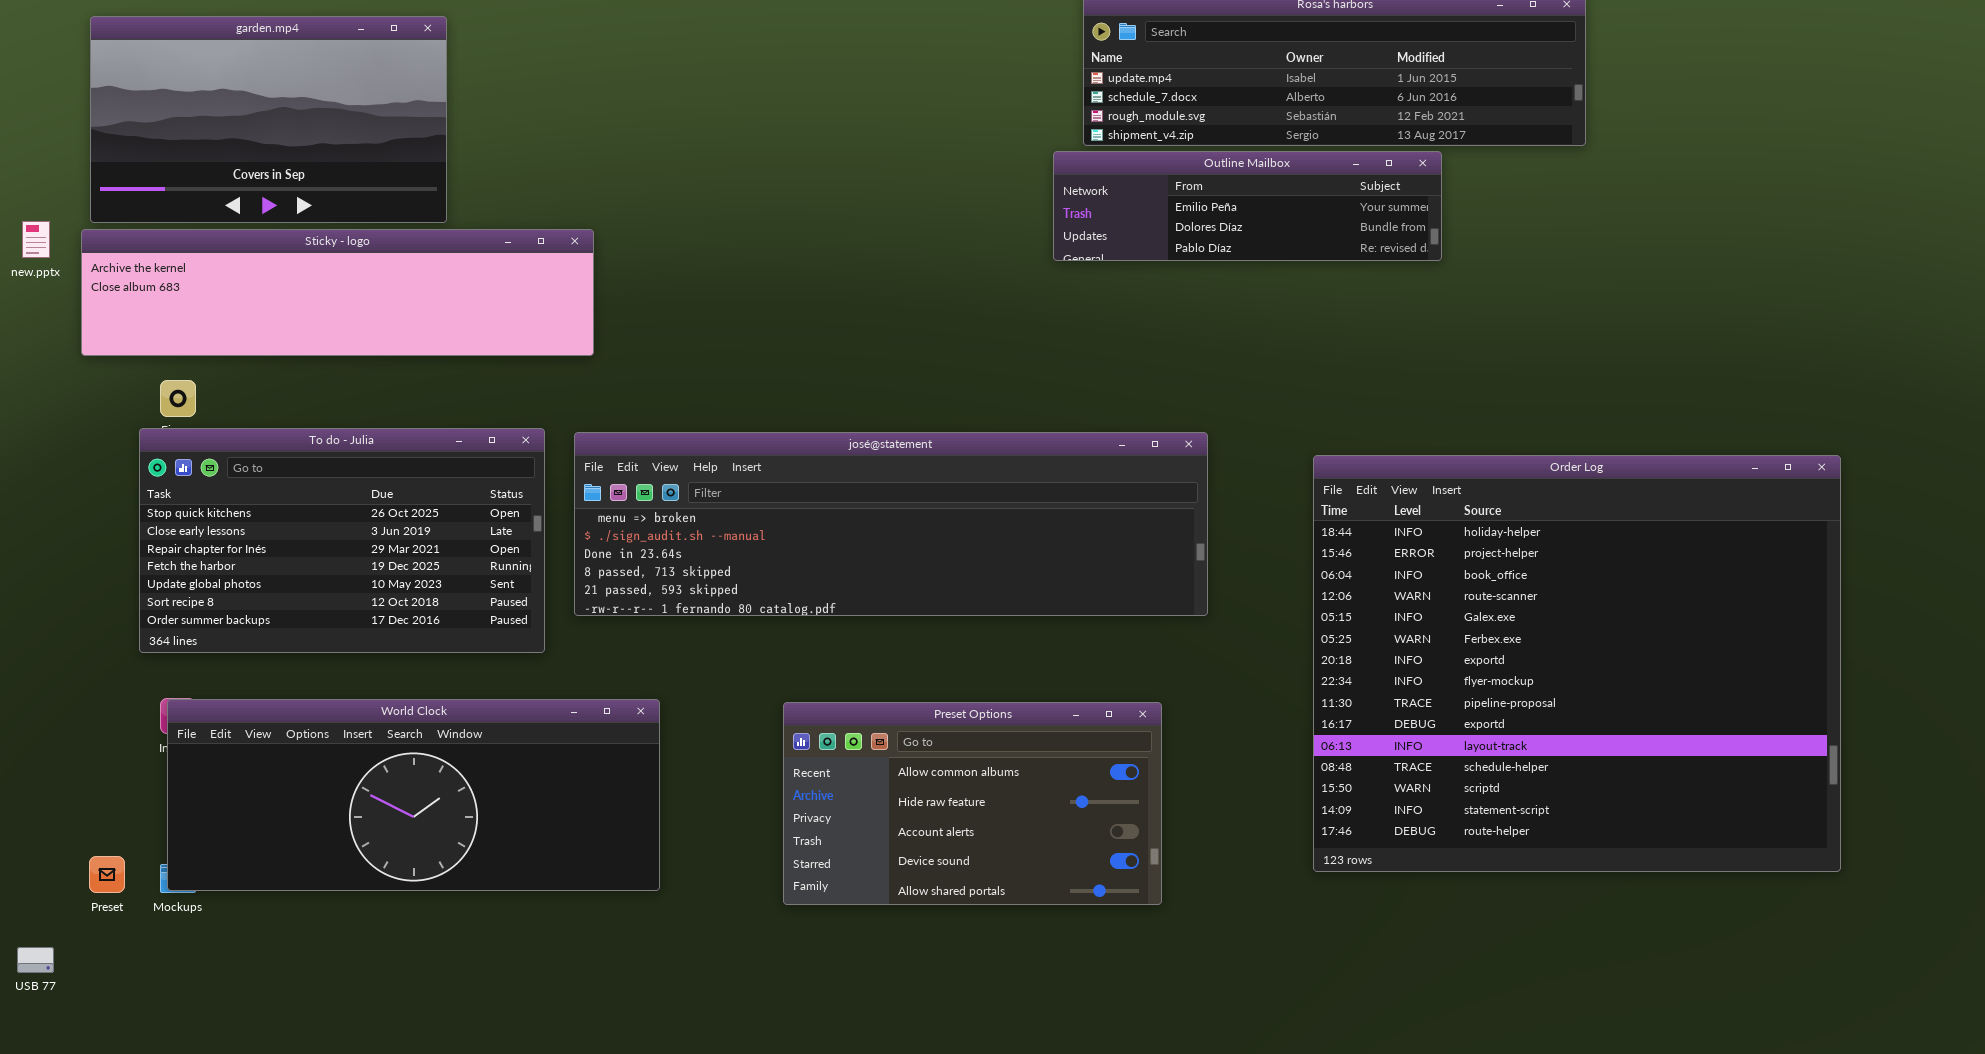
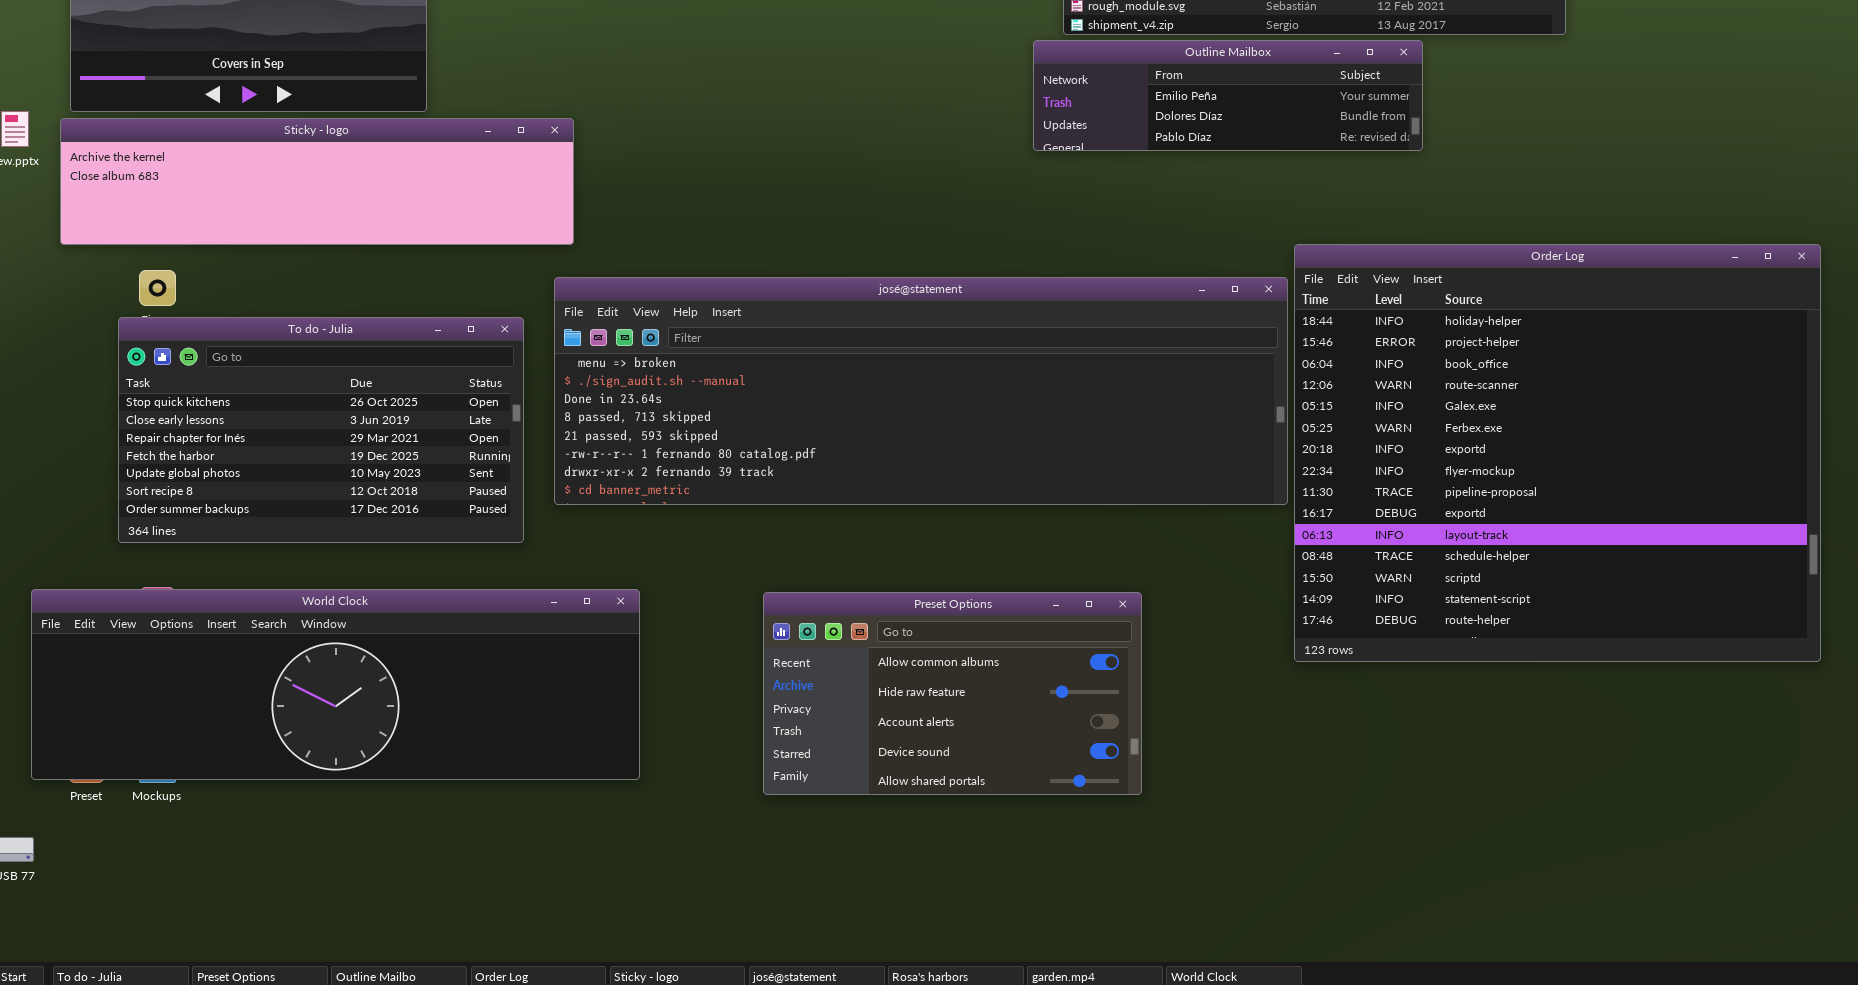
josé@statement: [574,432,1208,616] -> [554,277,1288,505], resized
Order Log: [1313,455,1841,872] -> [1294,244,1821,662], moved
World Clock: [167,699,660,891] -> [31,589,640,780], resized

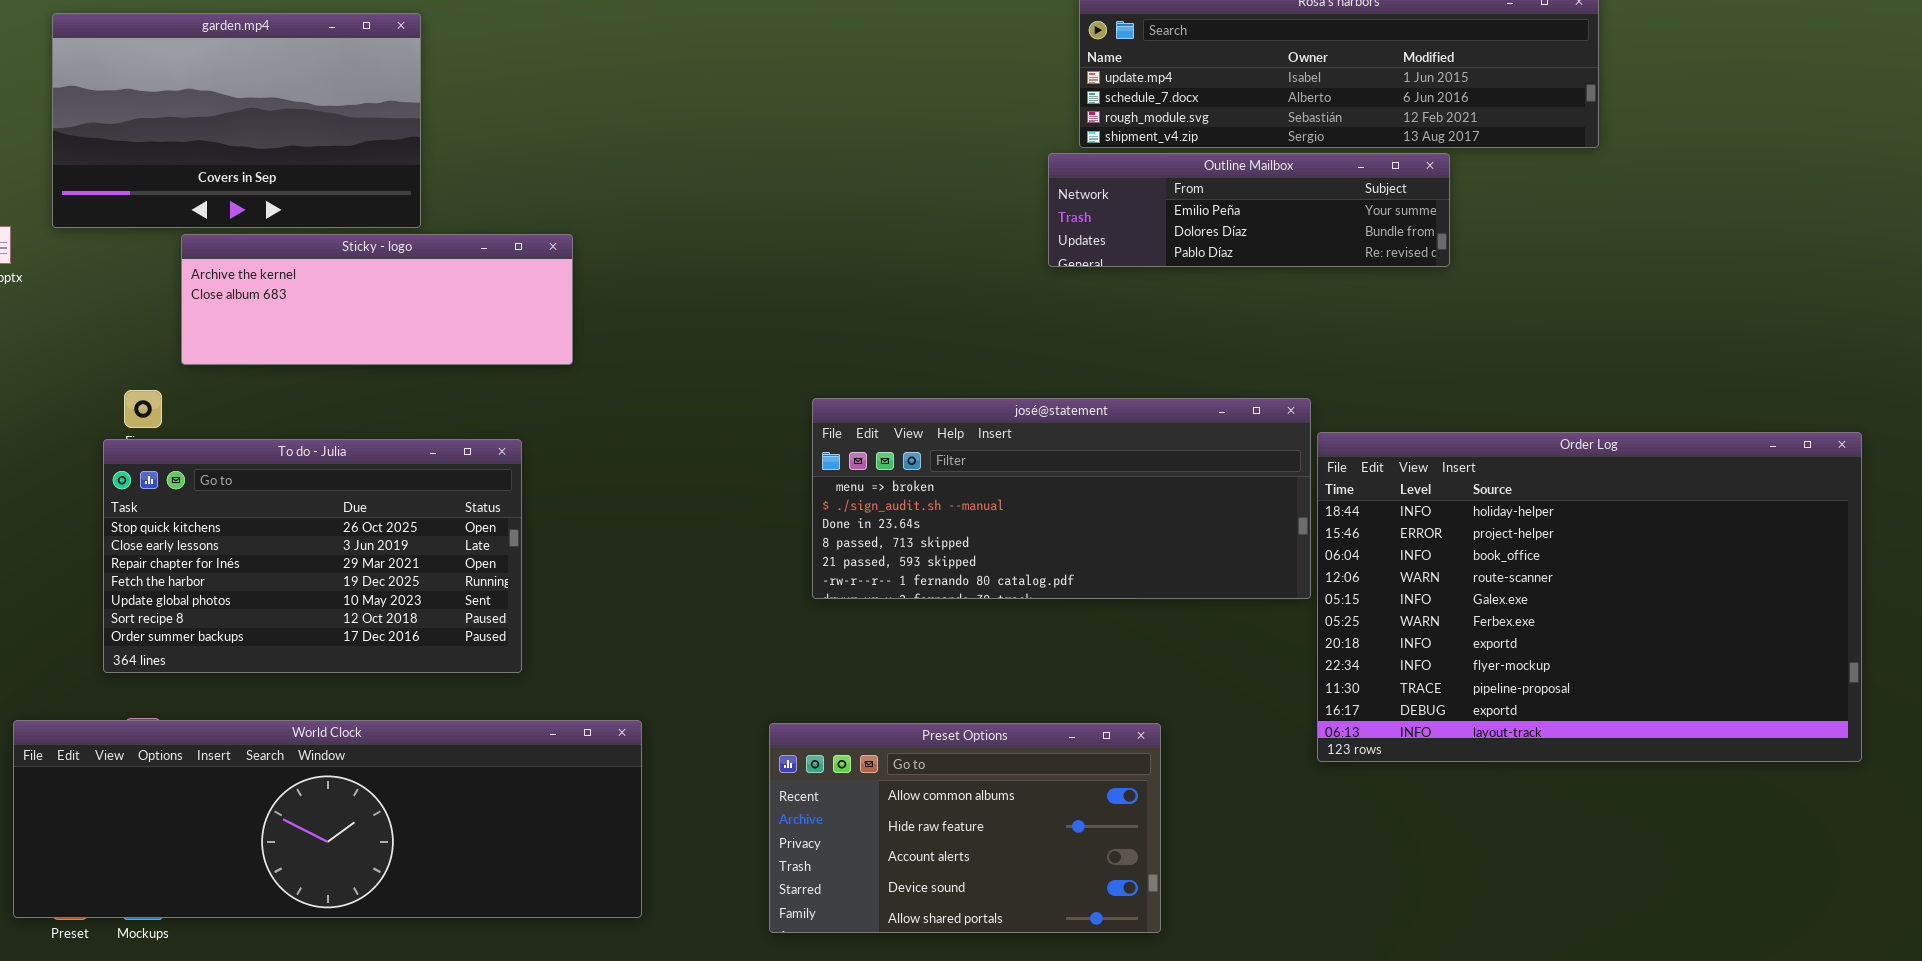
Sticky - logo: [60,118,574,245] -> [181,234,573,365], resized
Order Log: [1294,244,1821,662] -> [1317,432,1862,762], moved, resized
josé@statement: [554,277,1288,505] -> [812,398,1311,599], resized

